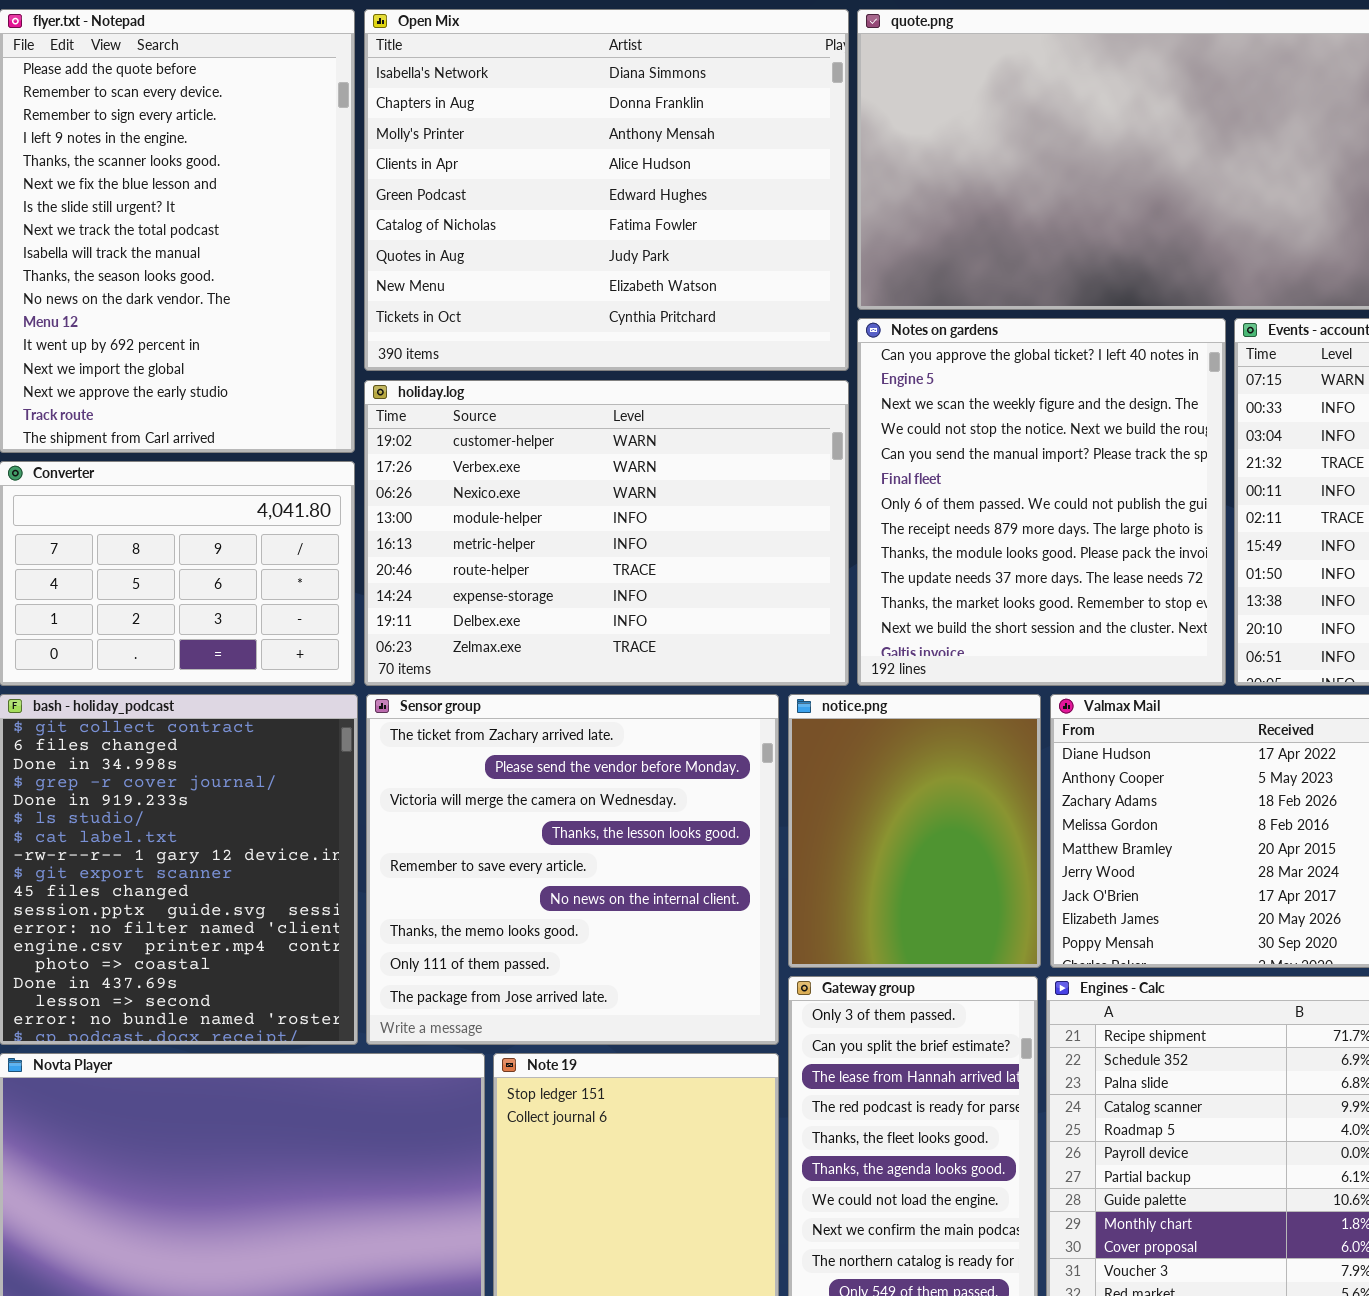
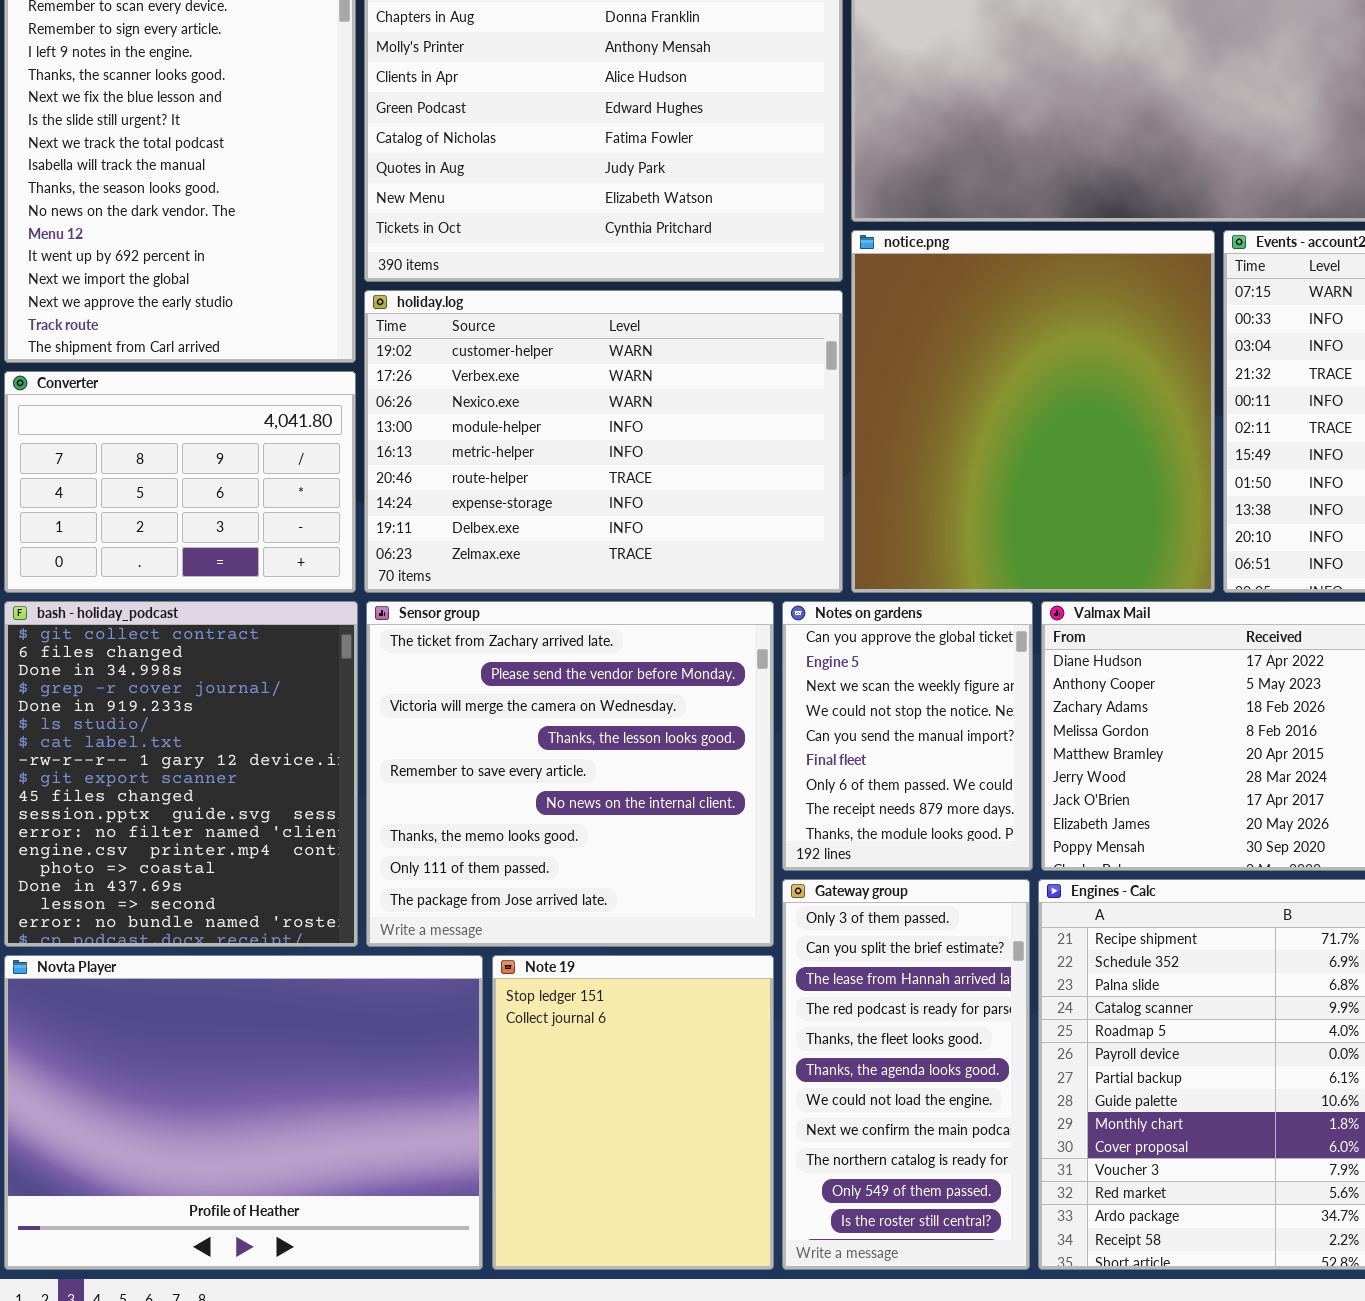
Notes on gardens: [857,318,1226,686] -> [782,601,1033,871], moved, resized
notice.png: [788,694,1041,968] -> [851,230,1215,593], moved, resized

